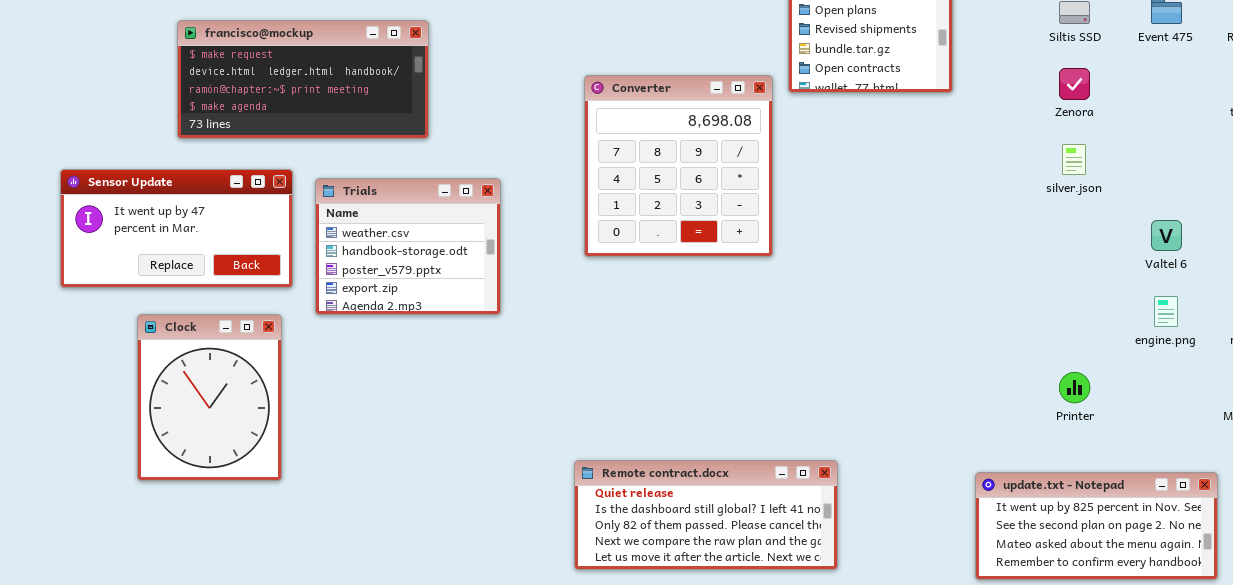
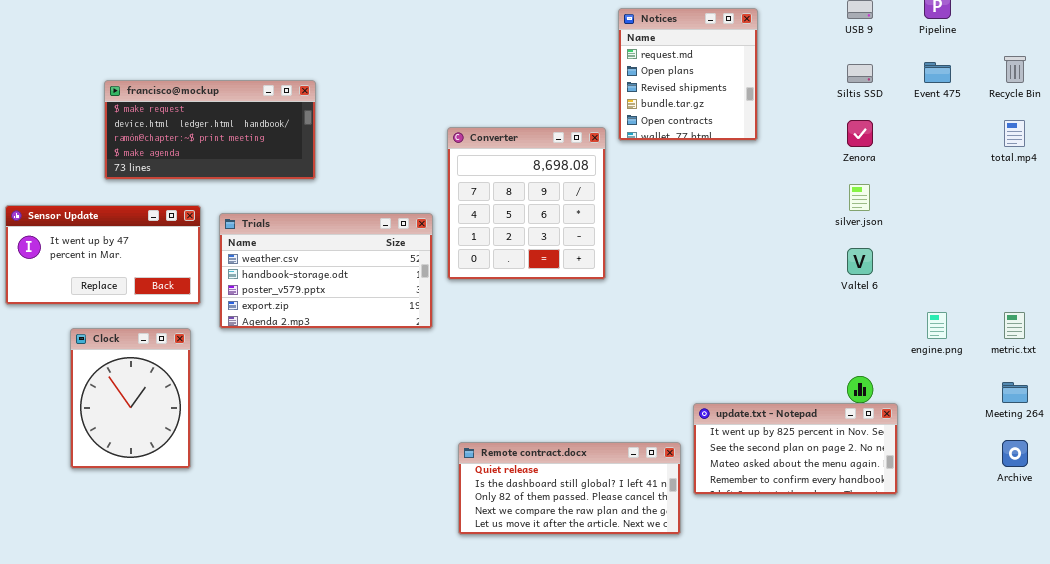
Trials: [315,178,501,315] -> [219,213,433,329], resized
Valtel 6: [1151,220,1182,251] -> [847,248,873,275], moved
Remote contract.docx: [574,460,838,570] -> [458,442,681,535], moved
update.txt - Notepad: [975,472,1218,580] -> [693,403,898,495], moved

